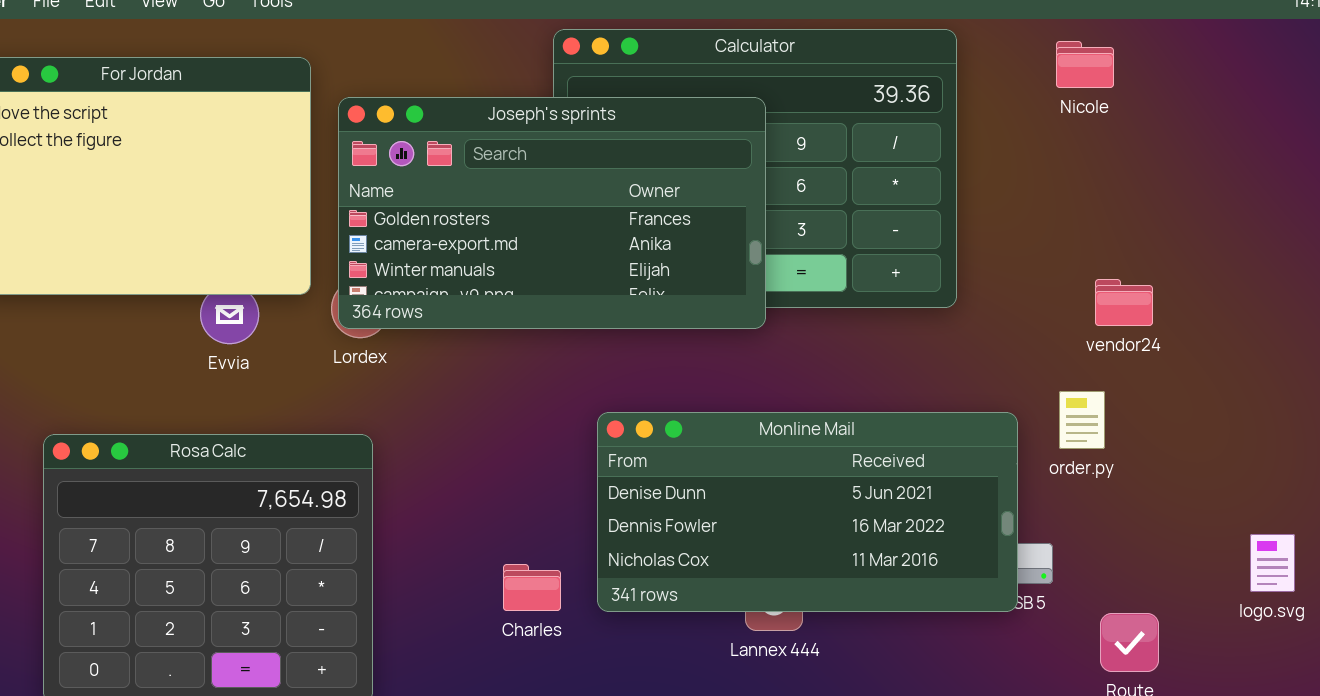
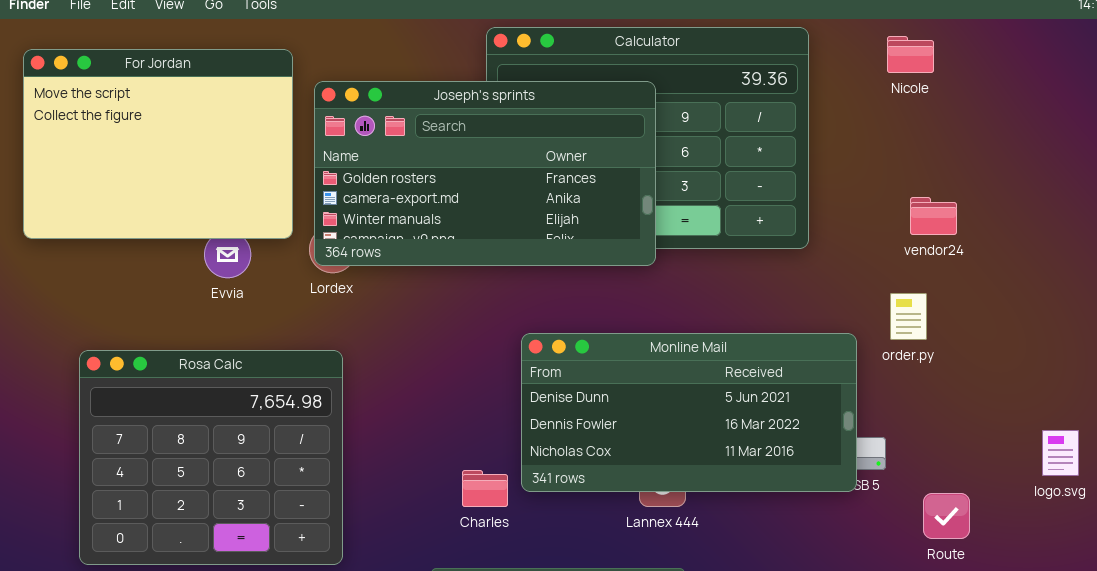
vendor24: [1095,279,1153,326] -> [910,197,957,235], moved
order.py: [1059,391,1105,449] -> [890,293,927,340], moved
Charles: [503,564,561,611] -> [462,470,508,507], moved

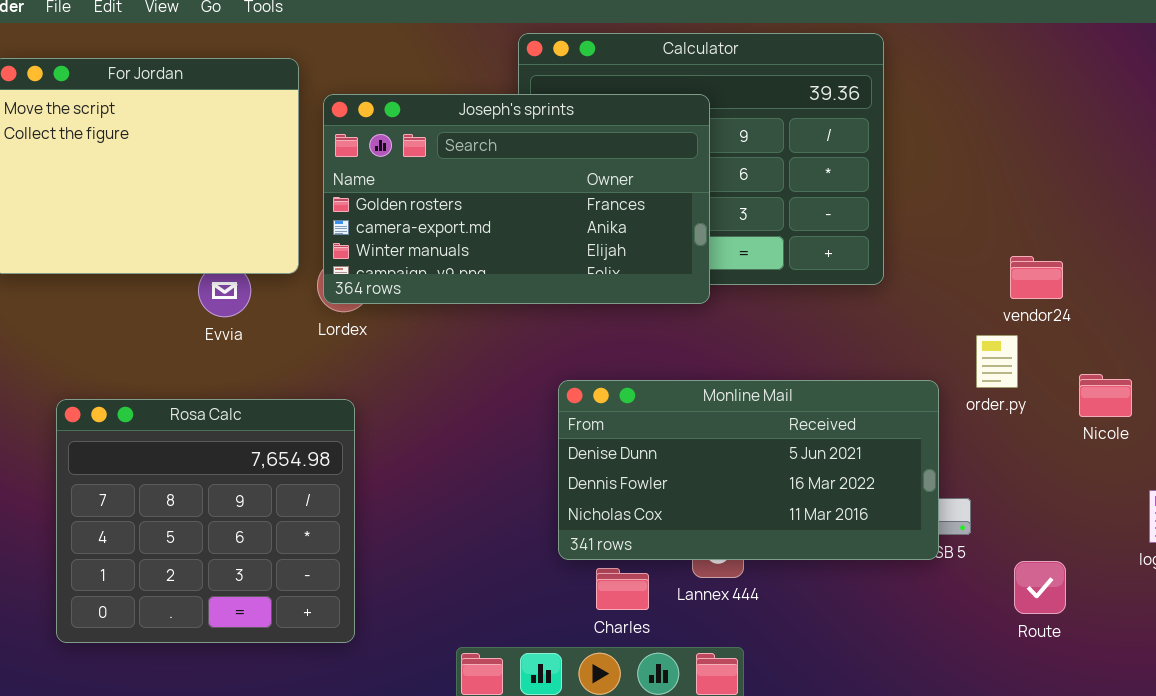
Nicole: [887,36,934,73] -> [1079,374,1132,417], moved
vendor24: [910,197,957,235] -> [1010,256,1063,299], moved
Charles: [462,470,508,507] -> [596,568,649,610], moved

